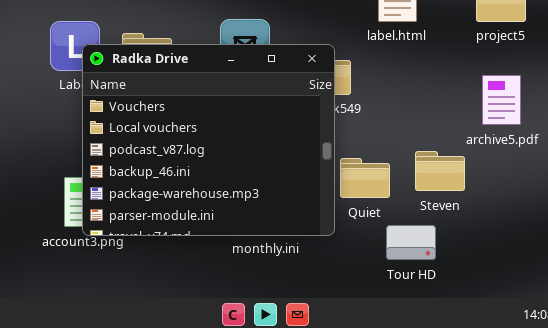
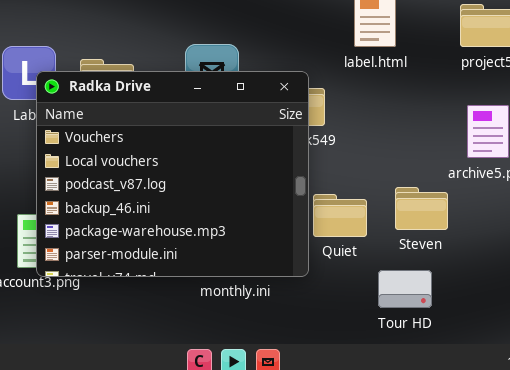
Tour HD: [386,225,436,260] -> [378,270,432,308], moved

